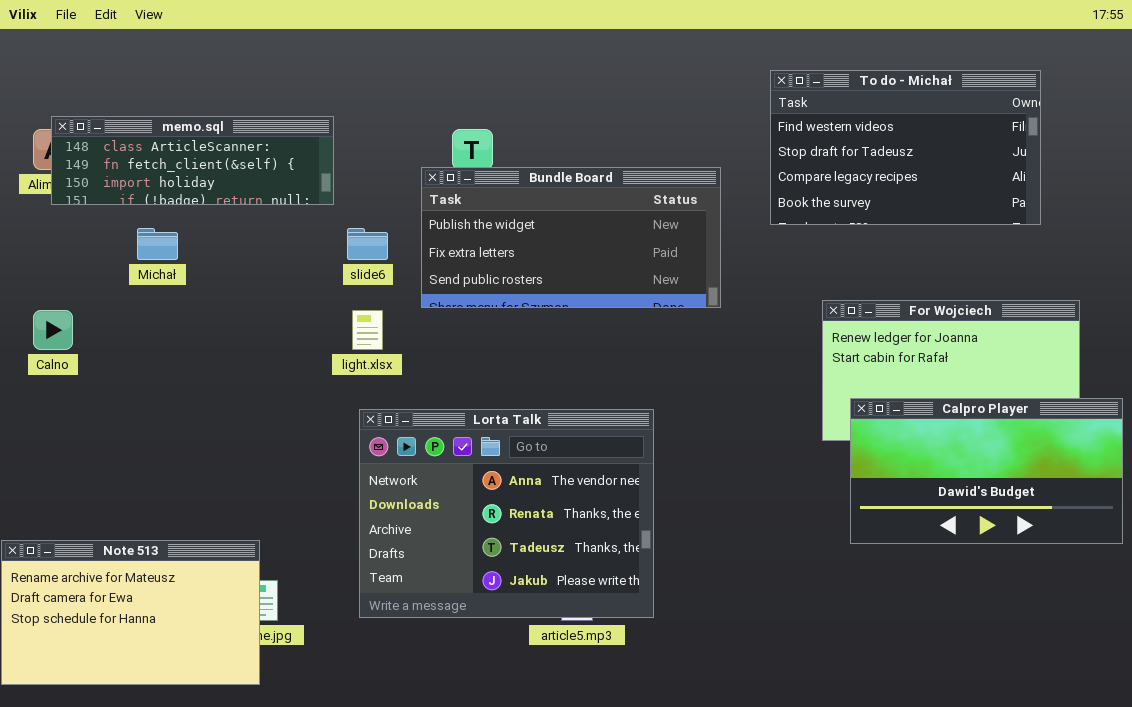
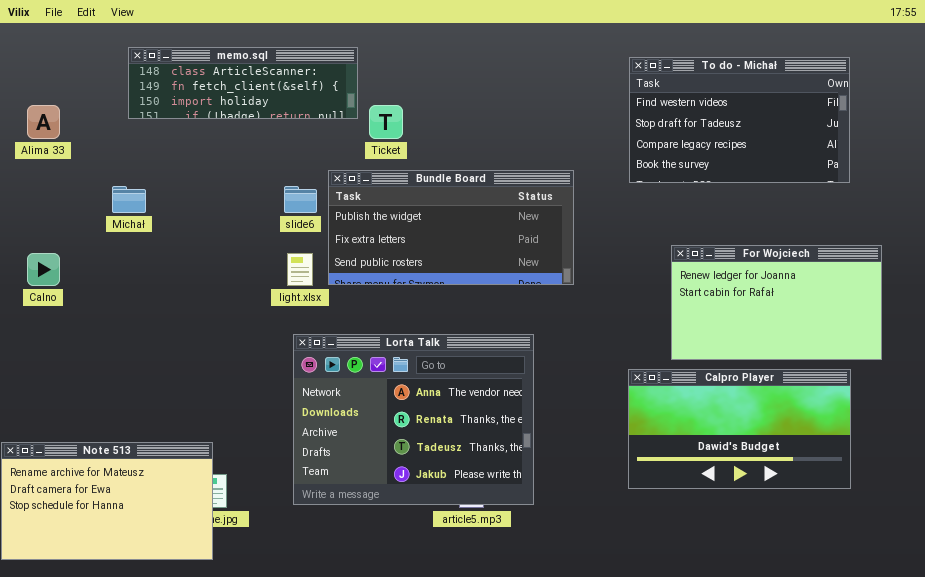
memo.sql: [51,116,334,205] -> [128,47,358,119], moved
Bundle Board: [421,167,721,308] -> [328,170,574,285], moved
Calpro Player: [850,398,1123,544] -> [628,369,851,489], moved

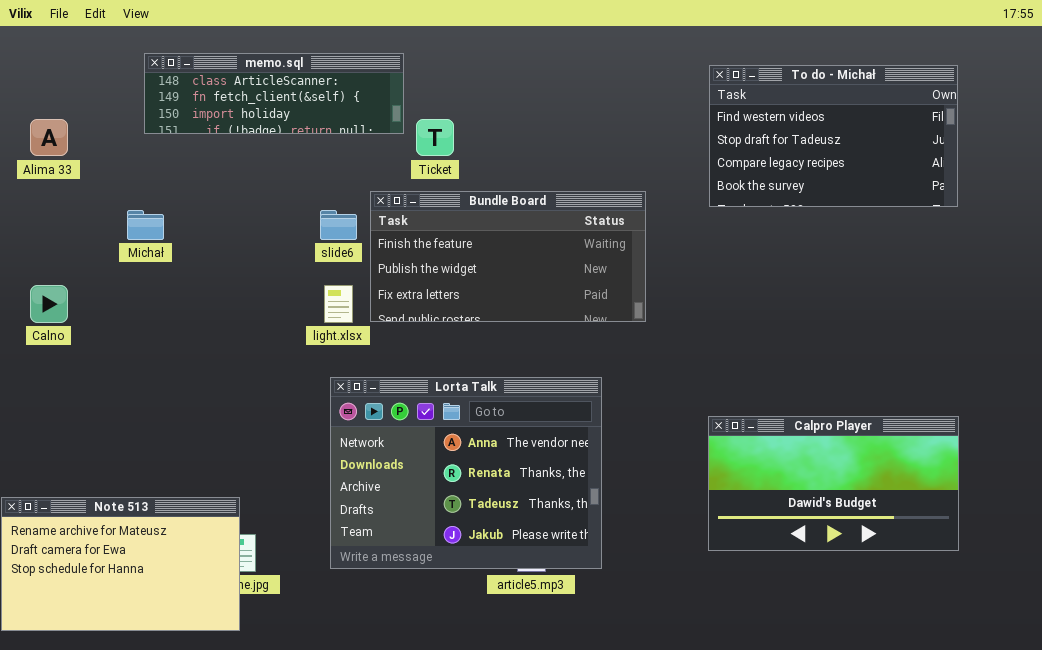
Bundle Board: [328,170,574,285] -> [370,191,646,322], scrolled up 1 row
For Wojciech: [671,245,882,360] -> none, closed

